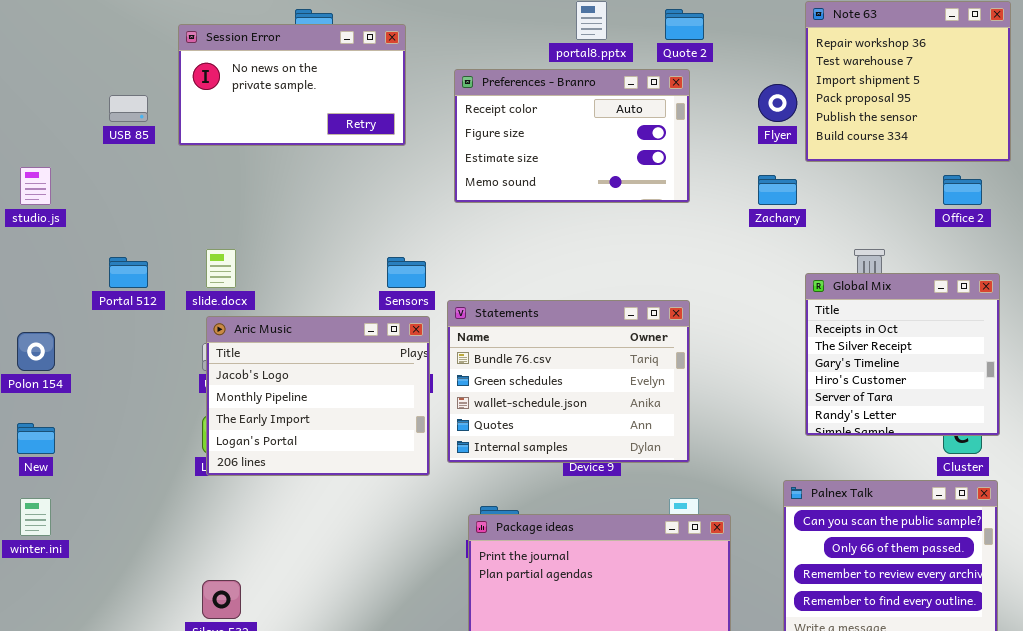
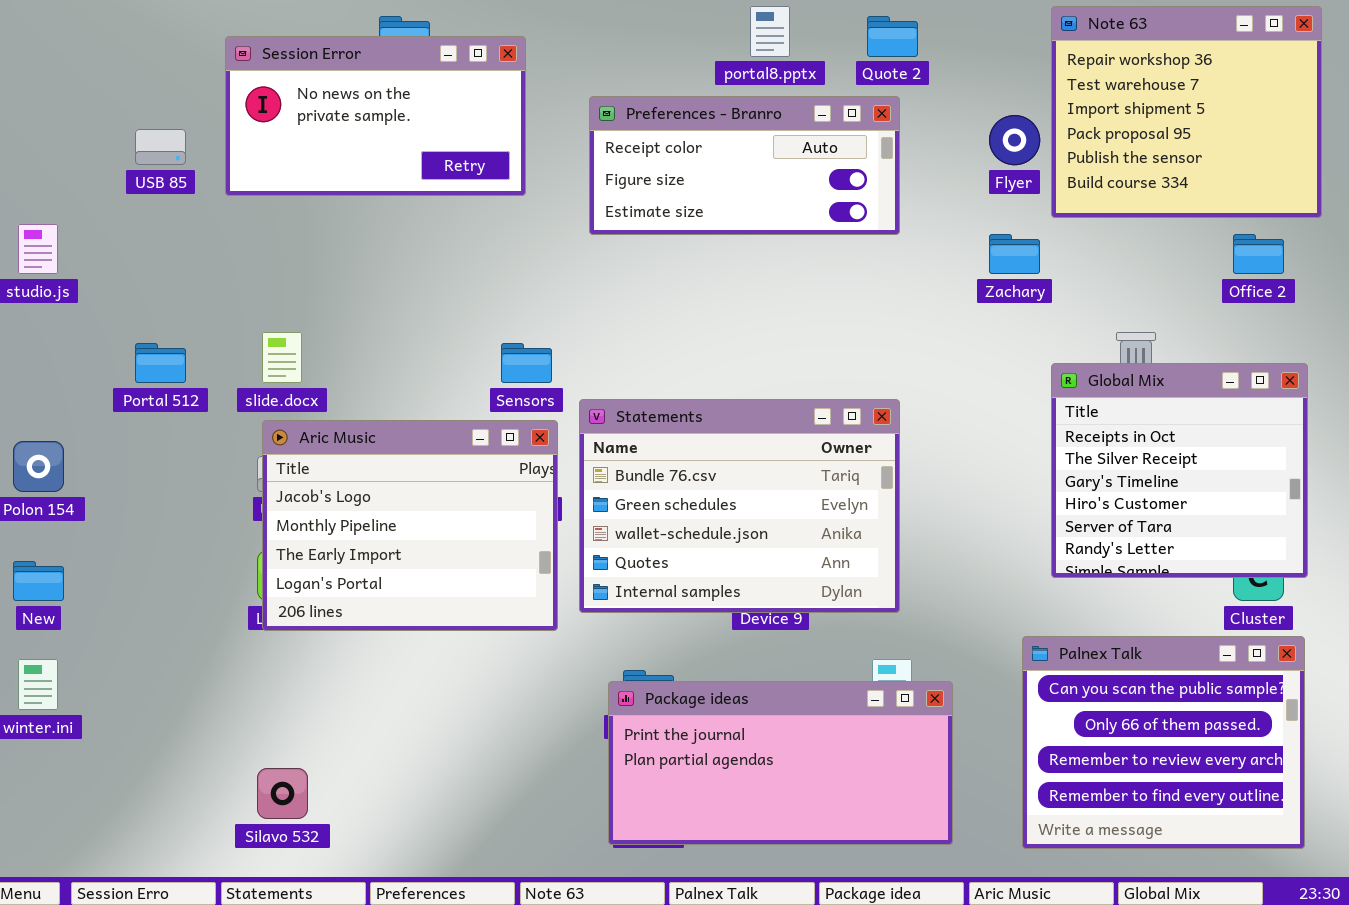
Preferences - Branro: [454,69,690,203] -> [589,96,900,235], resized

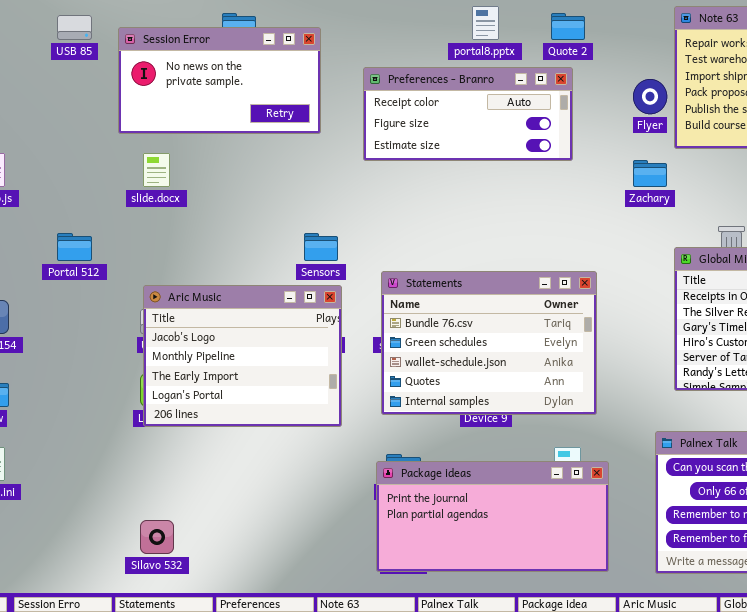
USB 85: [135,129,186,165] -> [57,15,92,40], moved
slide.docx: [262,332,302,383] -> [143,153,170,187], moved
Statements: [579,399,900,613] -> [381,271,597,415], moved

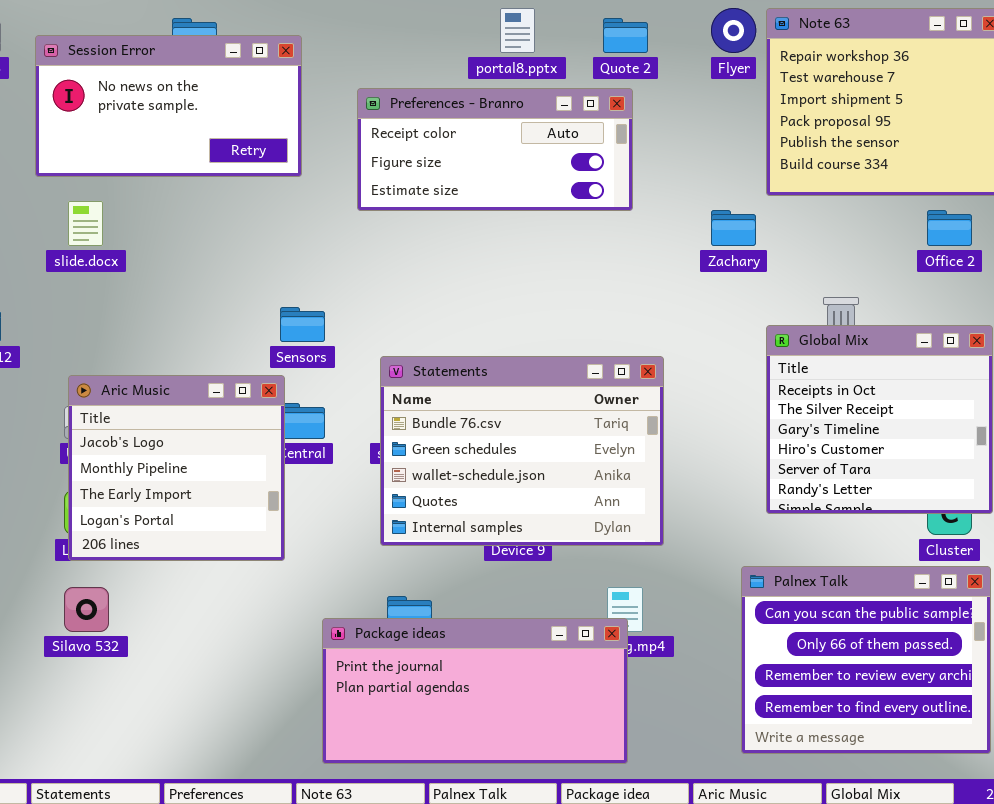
Flyer: [633,79,667,114] -> [711,8,756,53], moved
Aric Music: [143,285,342,427] -> [68,375,285,561], resized
Package ideas: [376,461,609,572] -> [322,618,628,764], moved
Silavo 532: [140,520,174,554] -> [64,587,109,632], moved

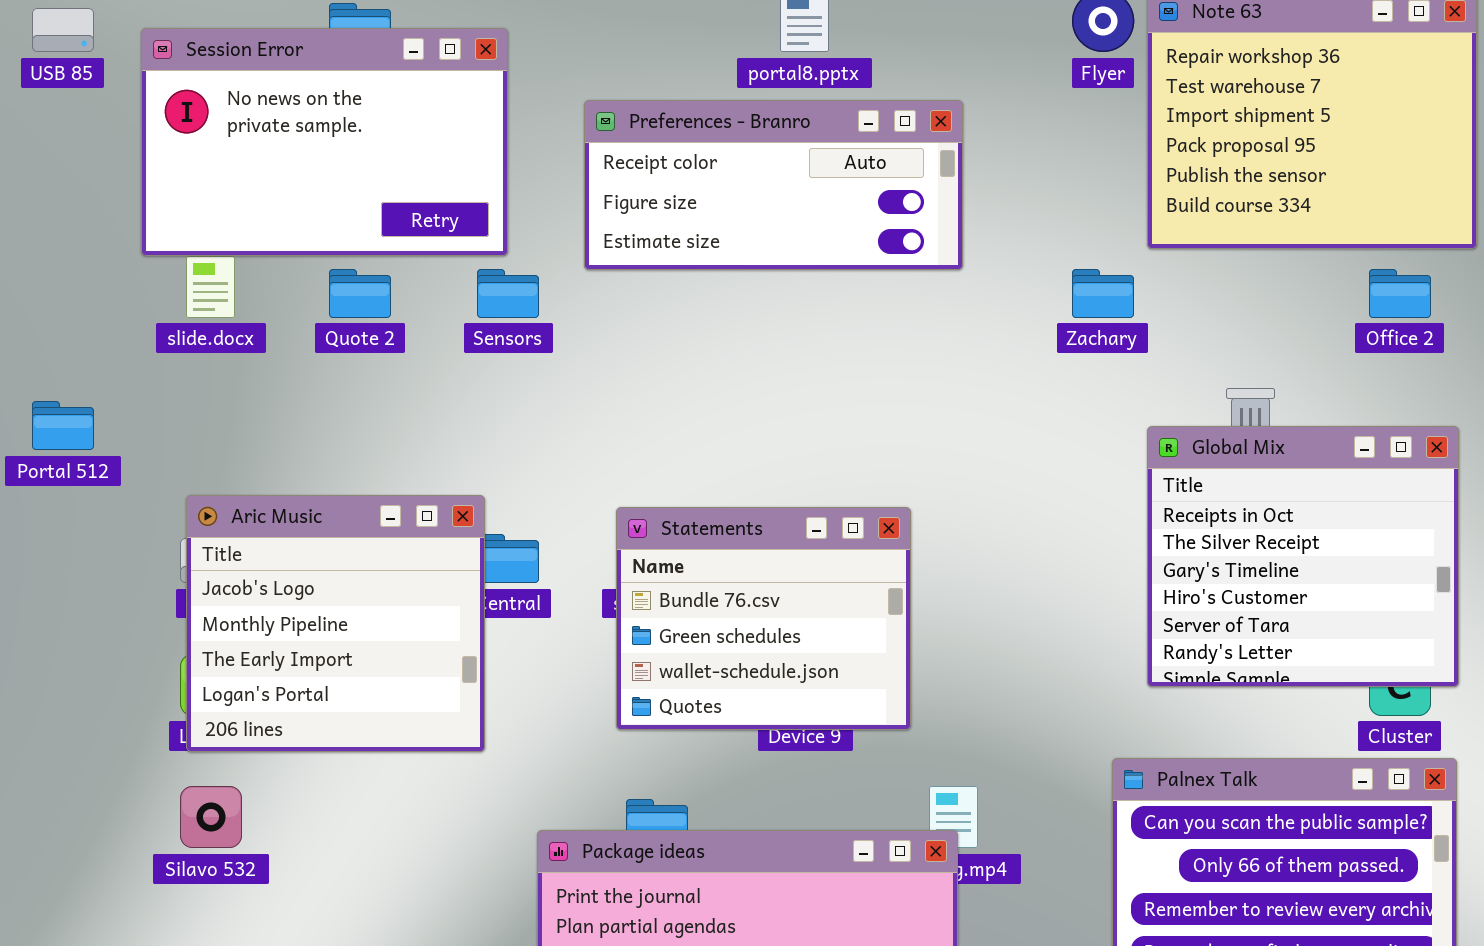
Quote 2: [603,18,648,53] -> [329,269,391,318], moved
Session Error: [35,35,302,177] -> [141,28,508,256], resized
Sensors: [280,307,325,342] -> [477,269,539,318], moved
Statements: [380,356,664,546] -> [616,507,911,730], resized

